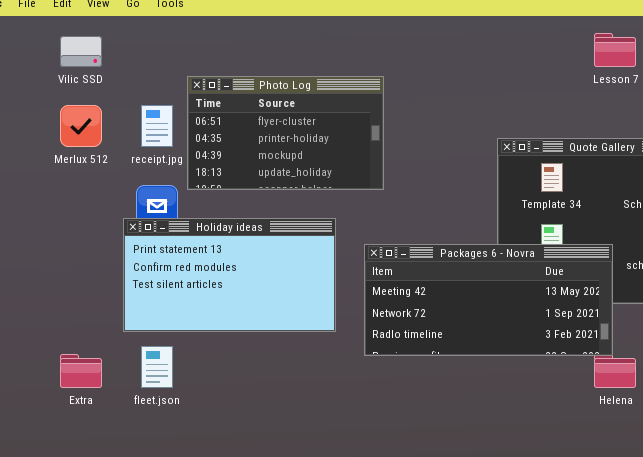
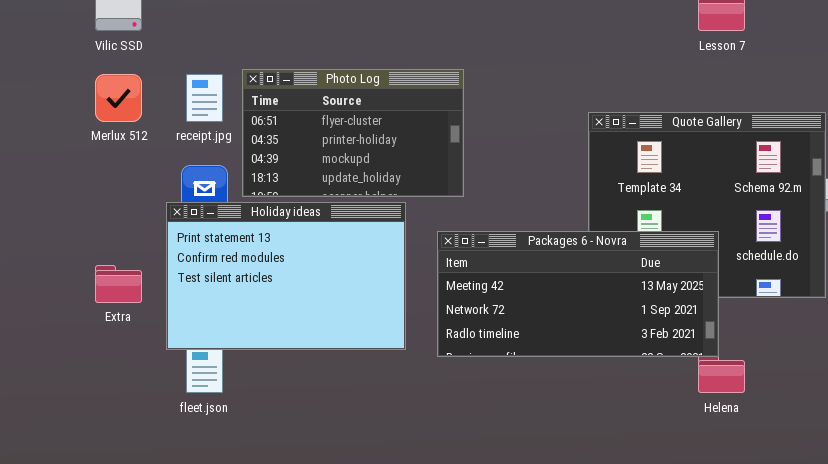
Photo Log: [187,76,384,190] -> [242,69,464,197], moved
Holiday ideas: [123,218,336,332] -> [166,202,406,350], resized
Extra: [60,354,102,388] -> [95,265,142,303], moved

